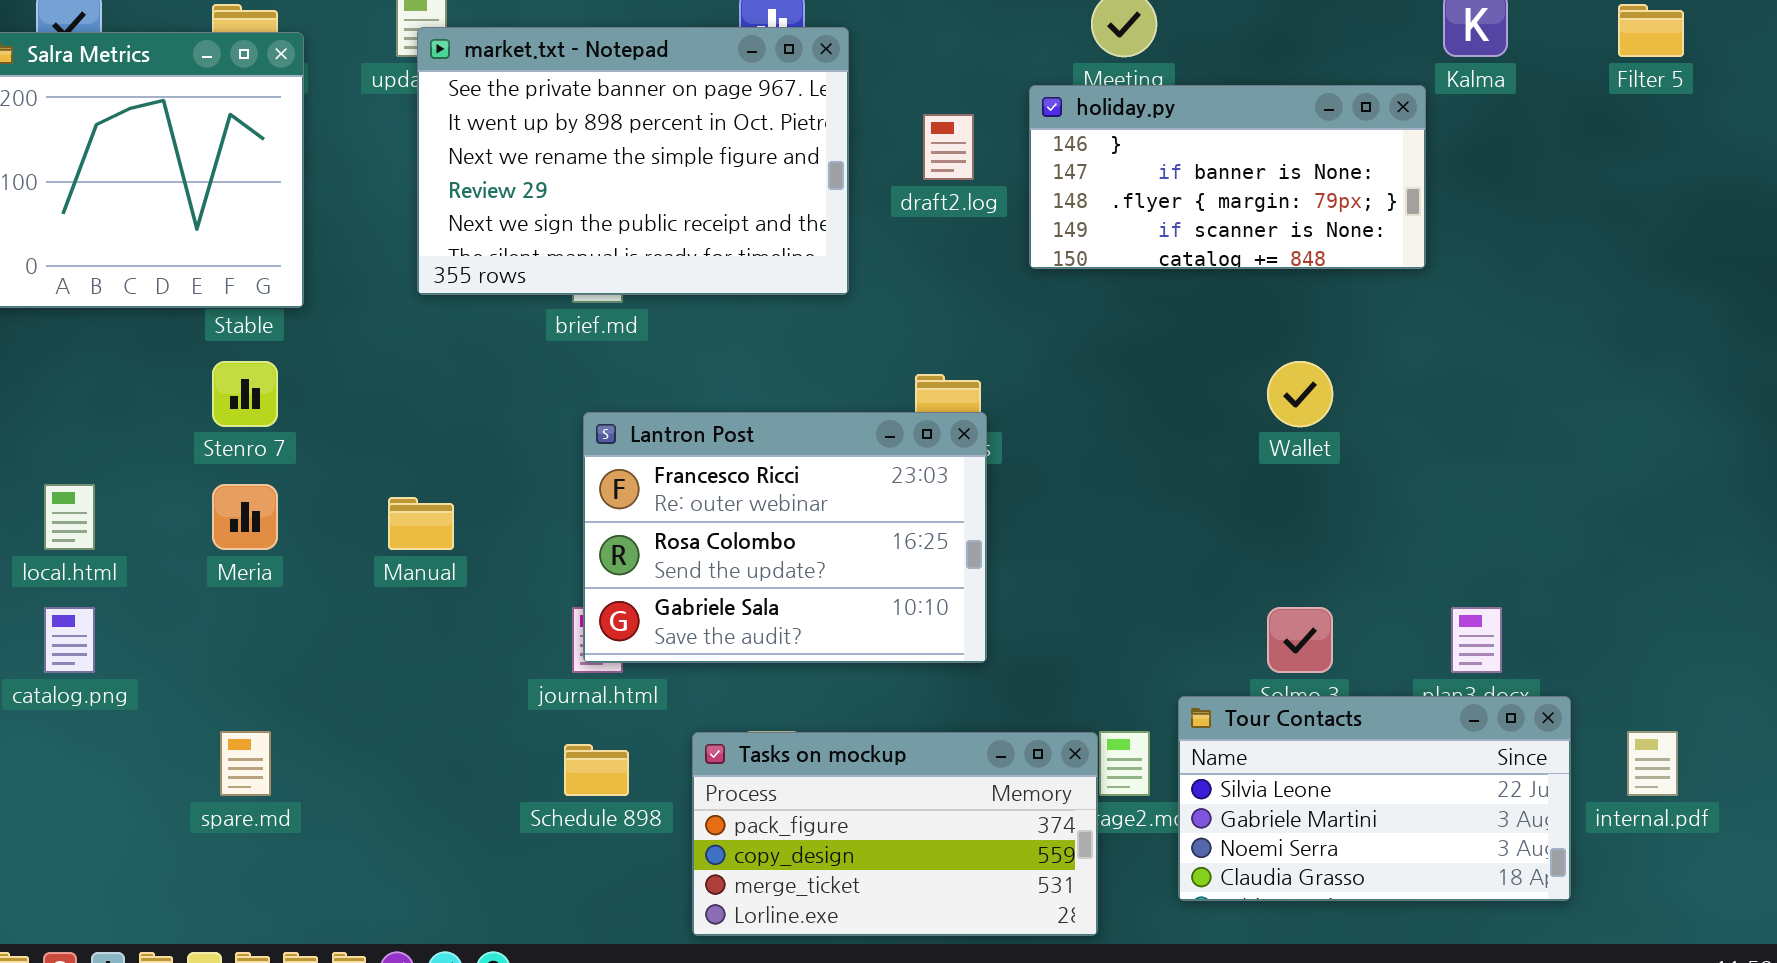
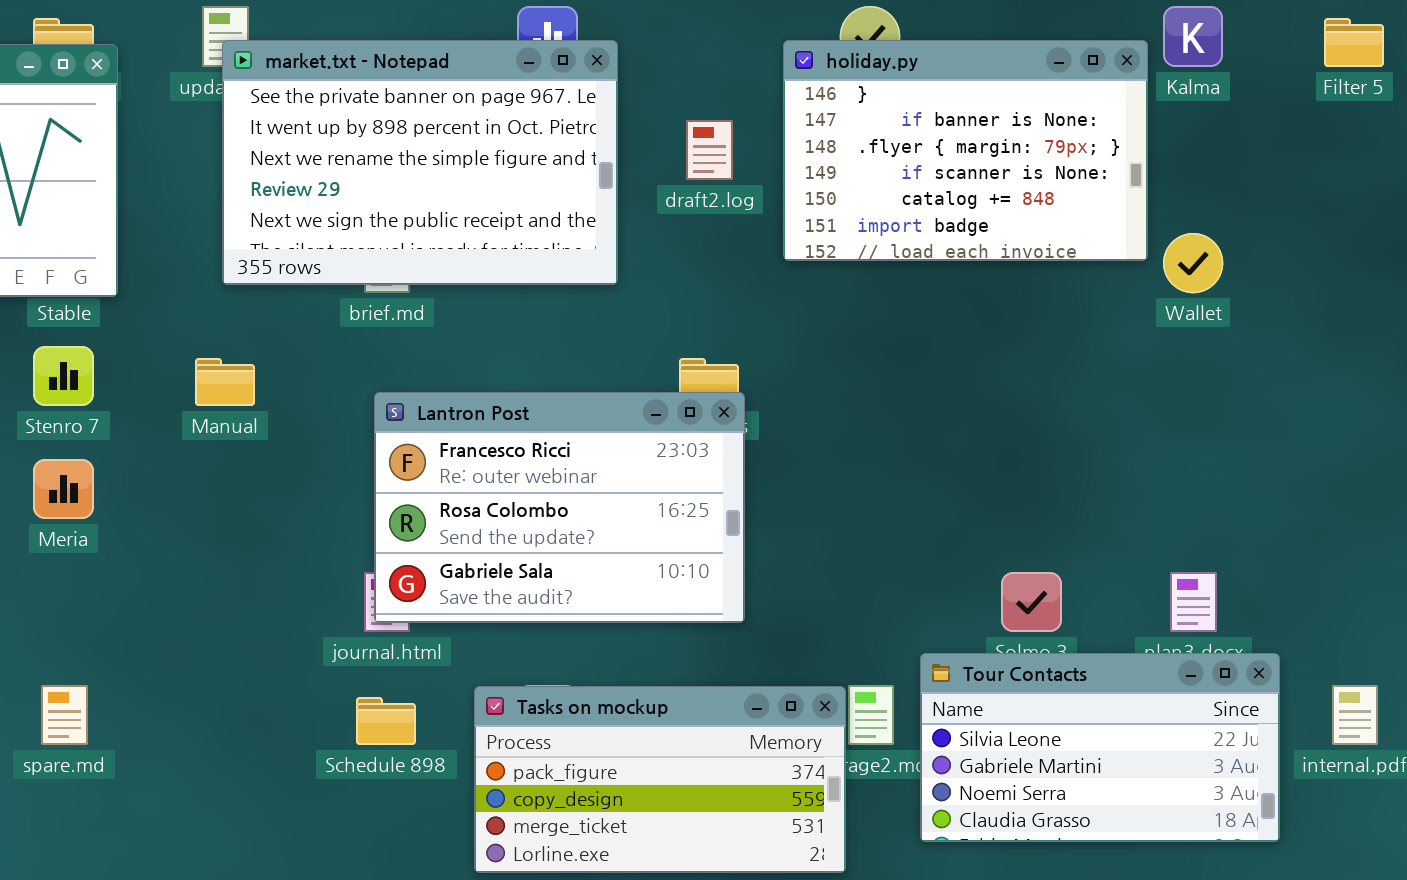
holiday.py: [1029,85,1426,269] -> [783,40,1148,261], resized
Wallet: [1267,361,1333,427] -> [1163,233,1223,293], moved
Manual: [388,497,454,550] -> [195,358,255,406], moved

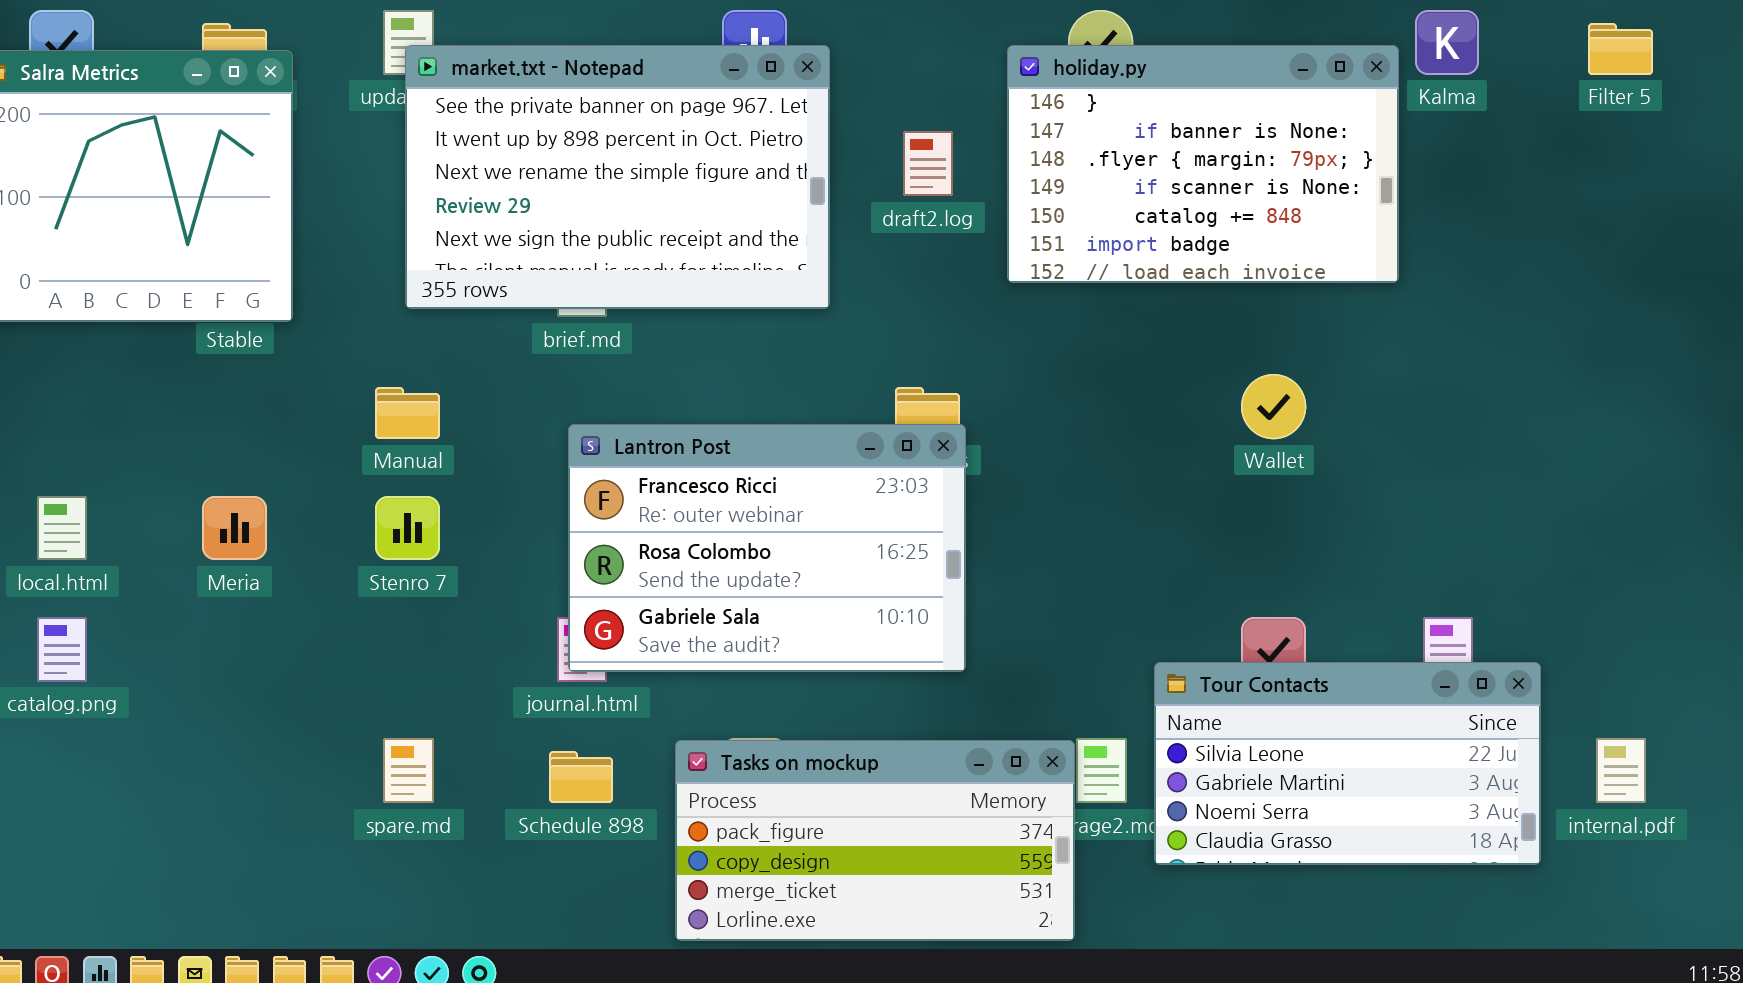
Wallet: [1163,233,1223,293] -> [1241,374,1306,439], moved
Stenro 7: [33,346,94,406] -> [375,496,440,560], moved
Tour Contacts: [920,653,1280,842] -> [1154,662,1541,865], moved
spare.md: [41,685,88,745] -> [383,738,434,803], moved

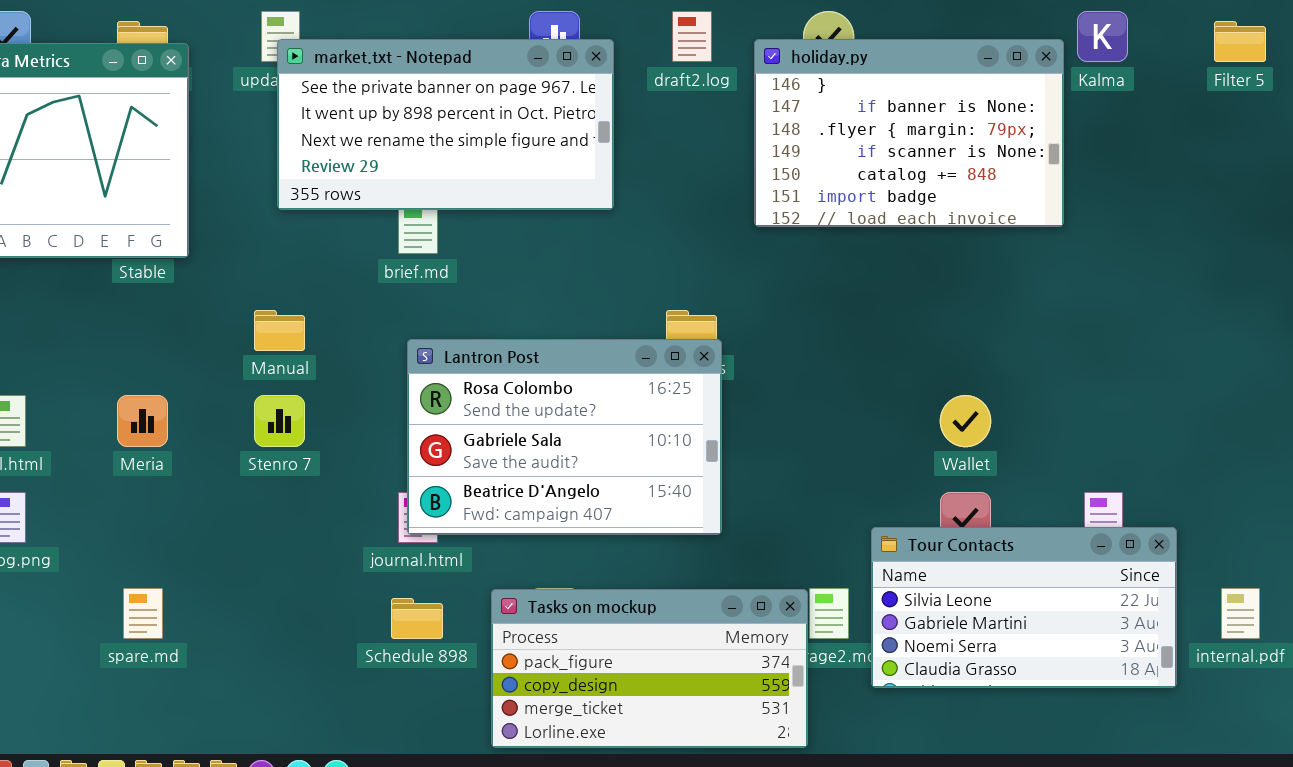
market.txt - Notepad: [405,45,830,309] -> [277,39,614,210], resized
draft2.log: [903,131,953,196] -> [672,11,712,62], moved
Wallet: [1241,374,1306,439] -> [940,395,991,447], moved
Lantron Post: [568,424,966,672] -> [407,339,722,535], scrolled down 1 row
spare.md: [383,738,434,803] -> [123,588,163,639], moved

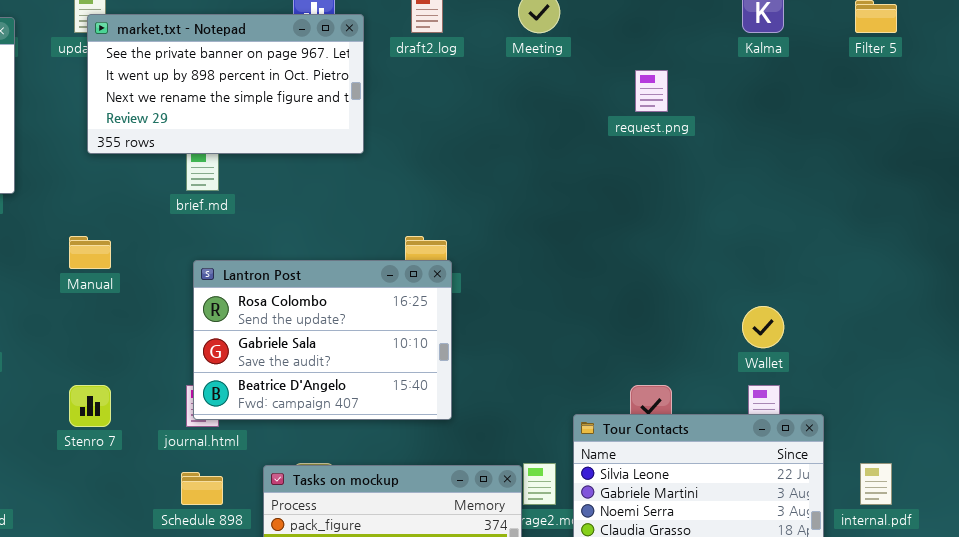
holiday.py: [754,39,1064,227] -> none, closed
Stenro 7: [254,395,305,447] -> [69,385,111,427], moved
Wallet: [940,395,991,447] -> [742,306,784,348], moved

